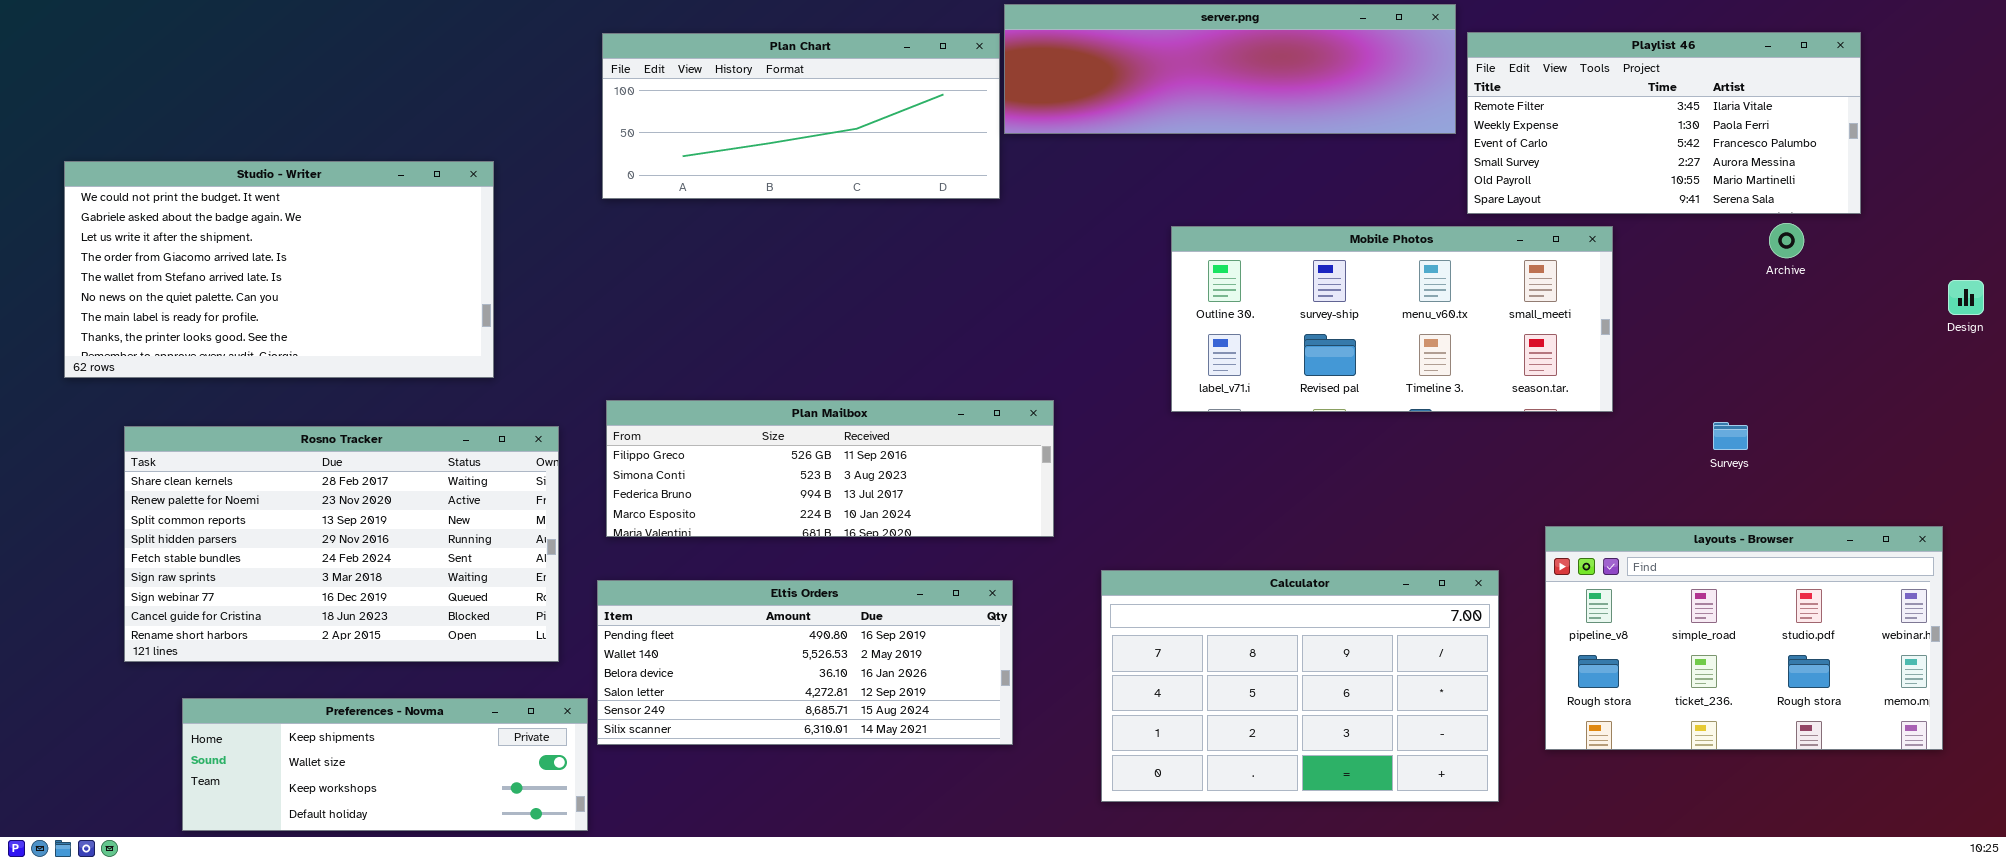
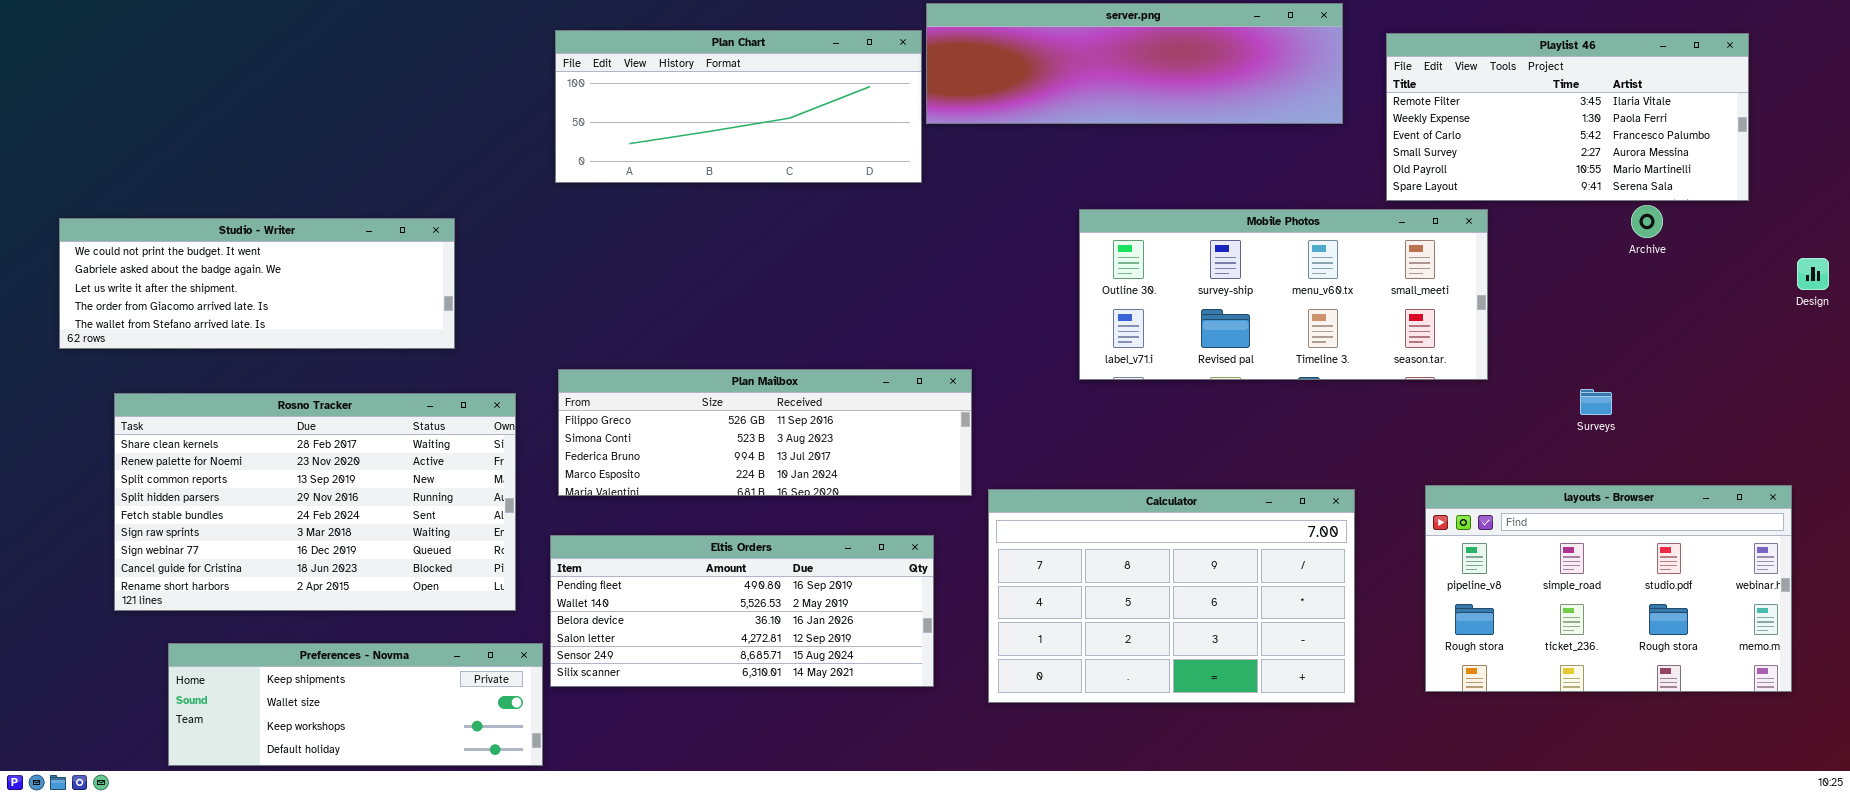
Playlist 46: [1467,32,1861,214] -> [1386,33,1749,201], moved
Studio - Writer: [64,161,494,378] -> [59,218,455,349], resized
Calculator: [1101,570,1499,802] -> [988,489,1355,703], moved

